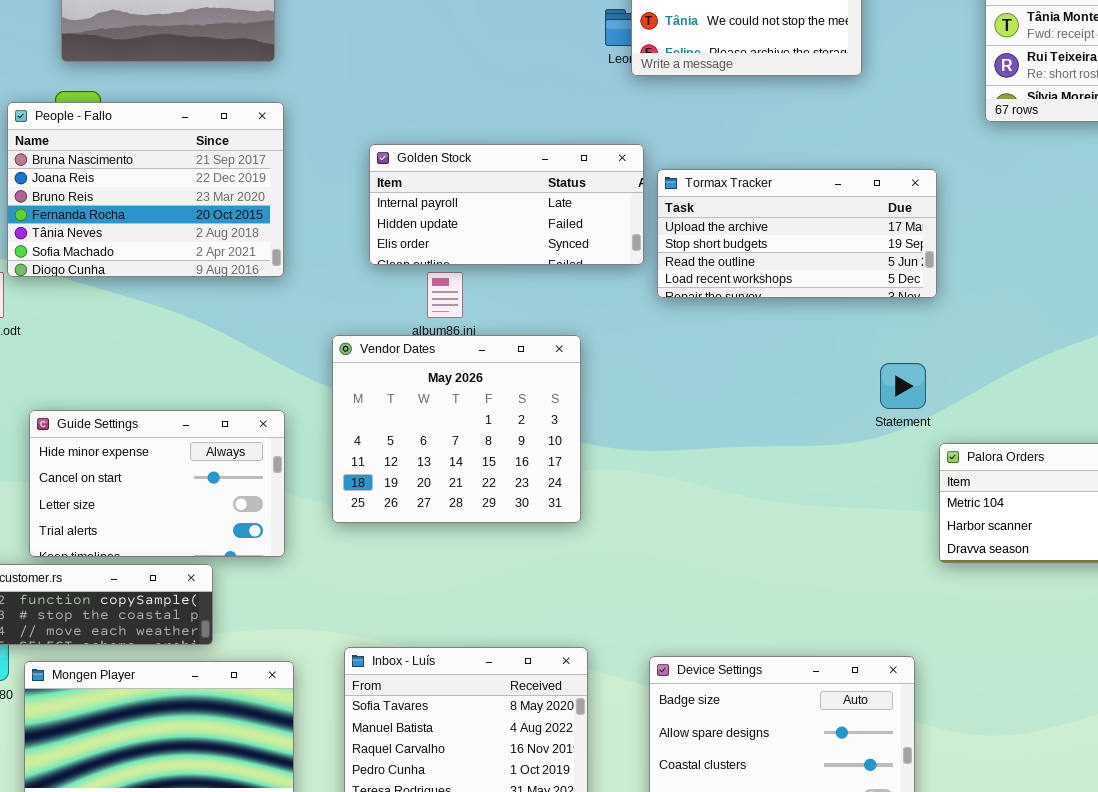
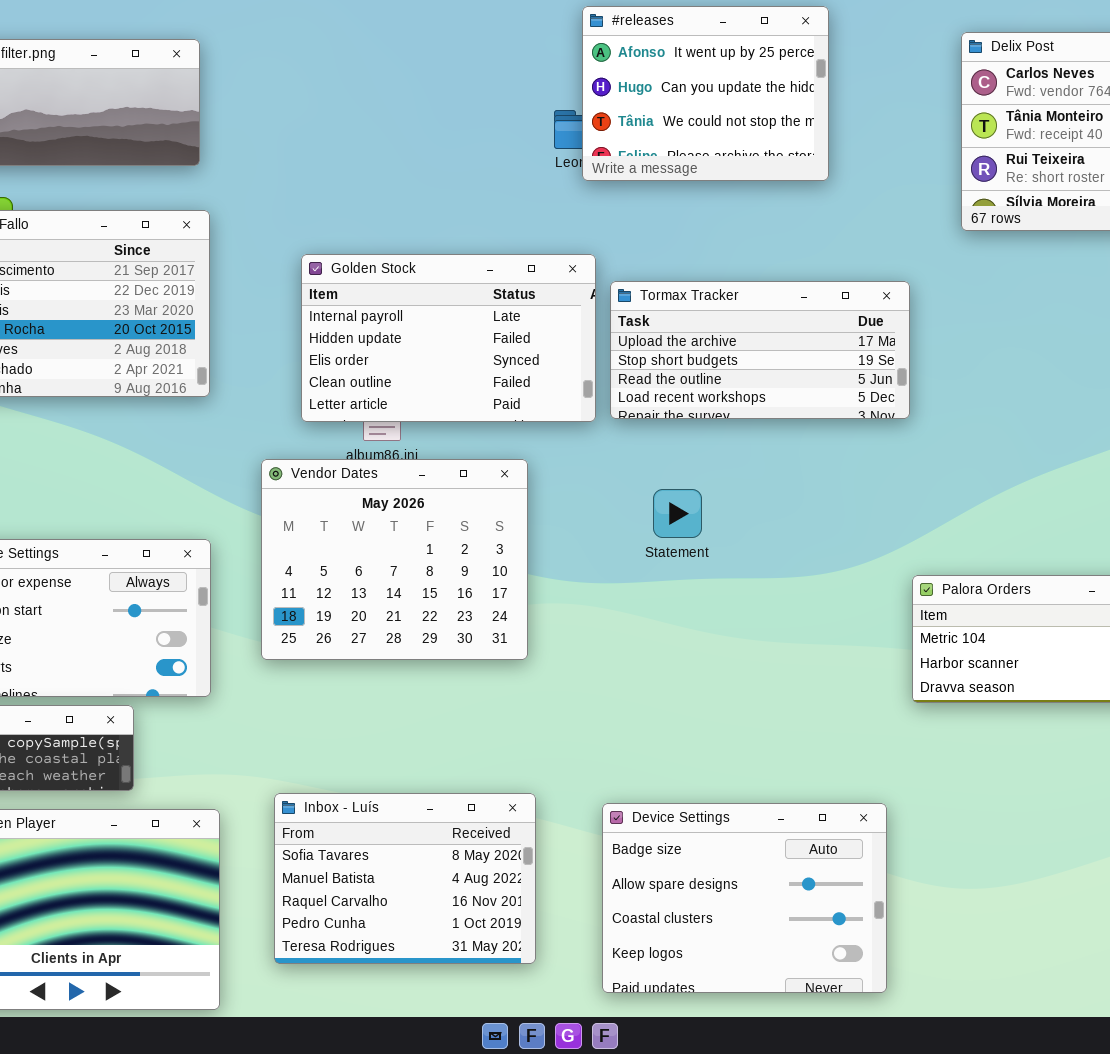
Golden Stock: [369,144,644,265] -> [301,254,596,422], resized
Statement: [880,363,926,409] -> [653,489,702,538], moved

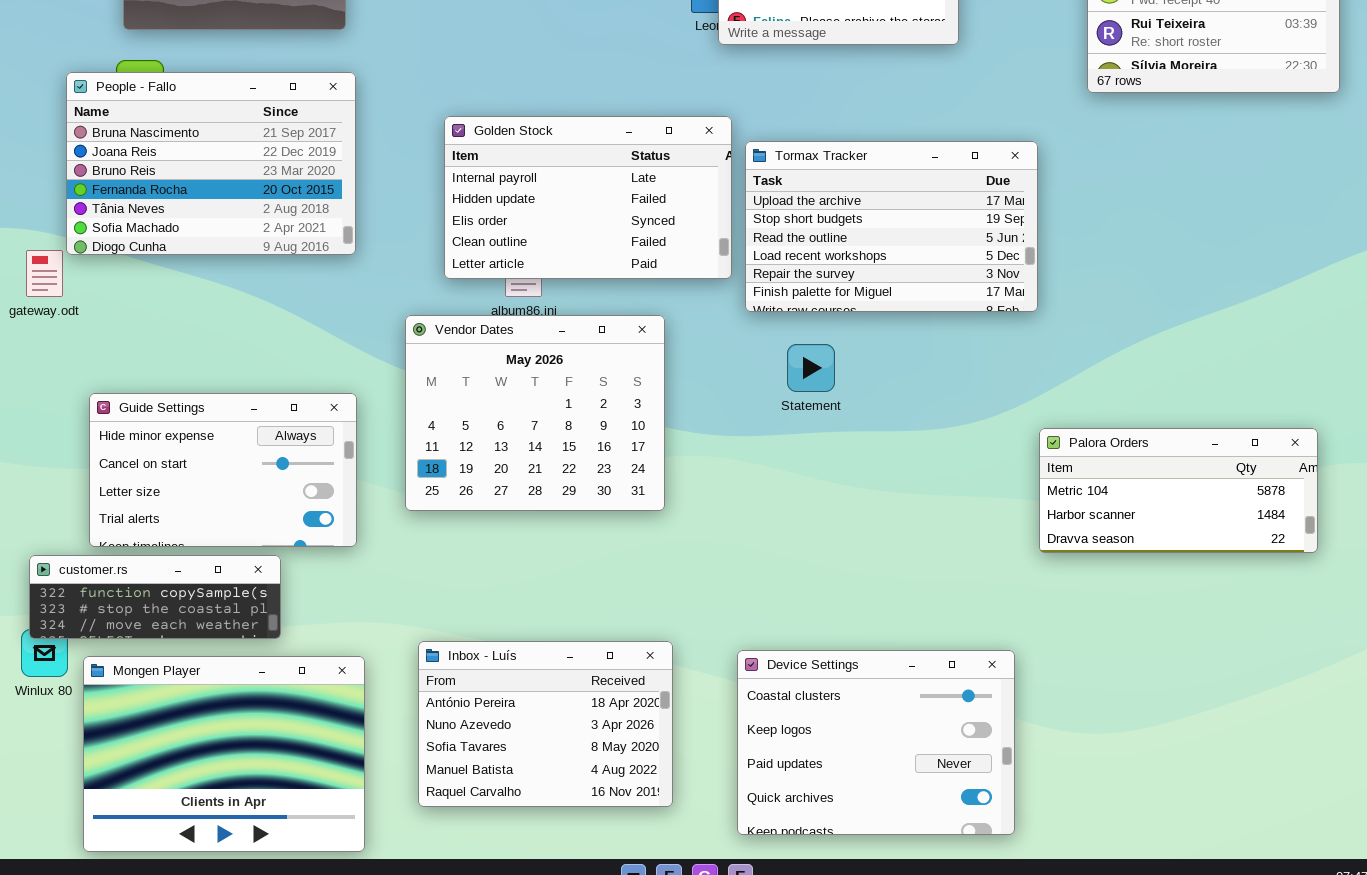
Tormax Tracker: [610,281,910,419] -> [745,141,1038,312], resized
Inbox - Luís: [274,793,536,964] -> [418,641,673,807], scrolled up 2 rows
Device Settings: [602,803,887,993] -> [737,650,1015,835], scrolled down 2 rows

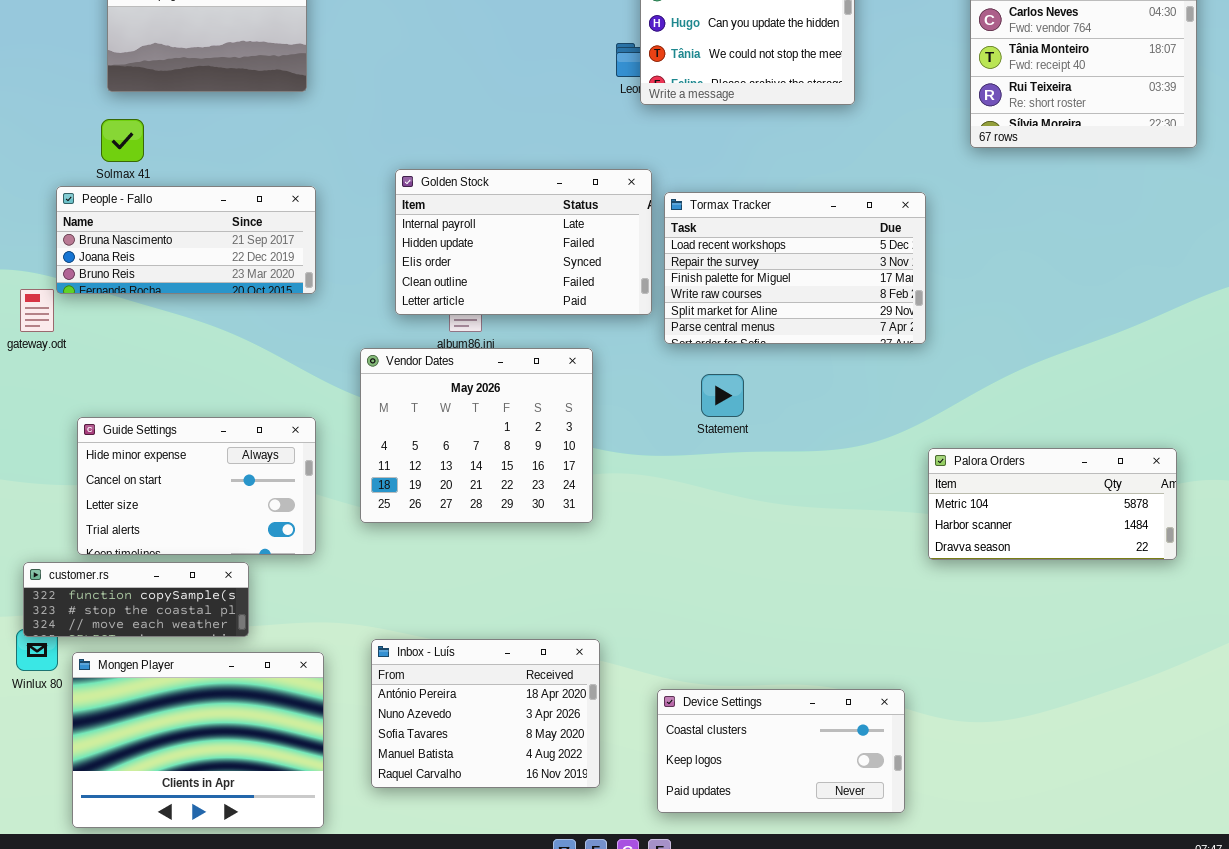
People - Fallo: [66,72,356,255] -> [56,186,316,294], resized
Tormax Tracker: [745,141,1038,312] -> [664,192,926,344], scrolled down 3 rows
Device Settings: [737,650,1015,835] -> [657,689,905,813], resized

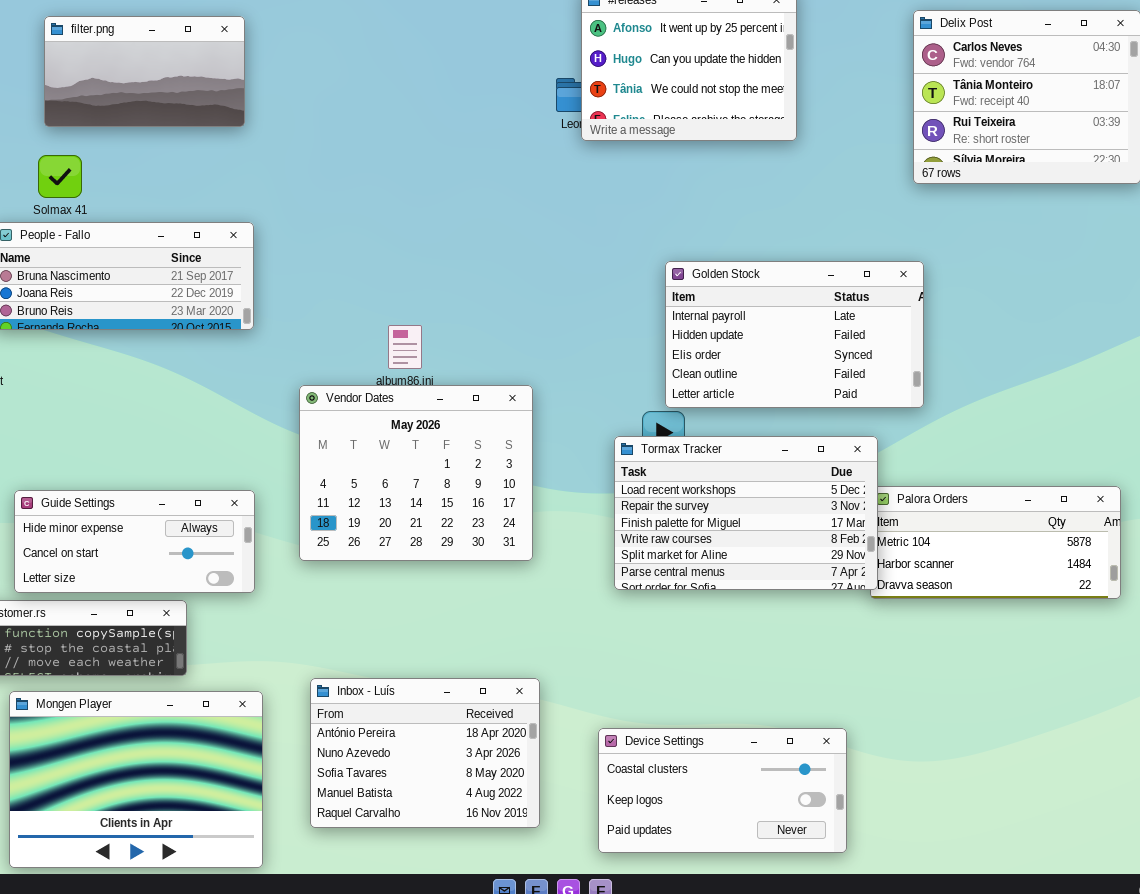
Golden Stock: [395,169,652,315] -> [665,261,924,408], moved
Tormax Tracker: [664,192,926,344] -> [614,436,878,590], moved
Guide Settings: [77,417,316,555] -> [14,490,255,593], resized

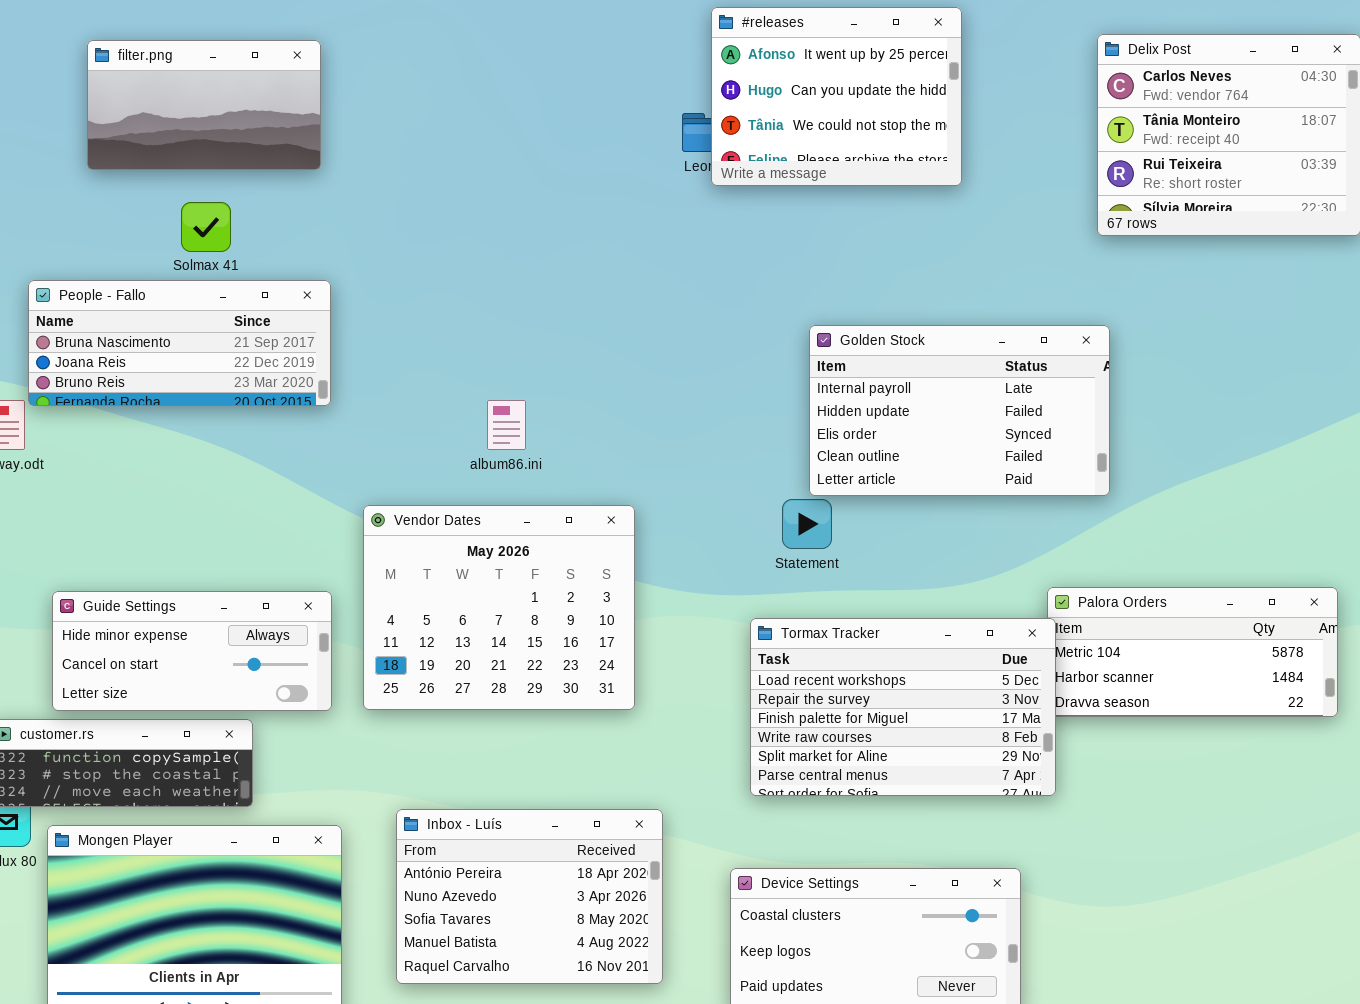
Solmax 41: [38,155,82,198] -> [181,202,231,252], moved
Vendor Dates: [299,385,533,561] -> [363,505,635,710], moved
Tormax Tracker: [614,436,878,590] -> [750,618,1056,796], moved

